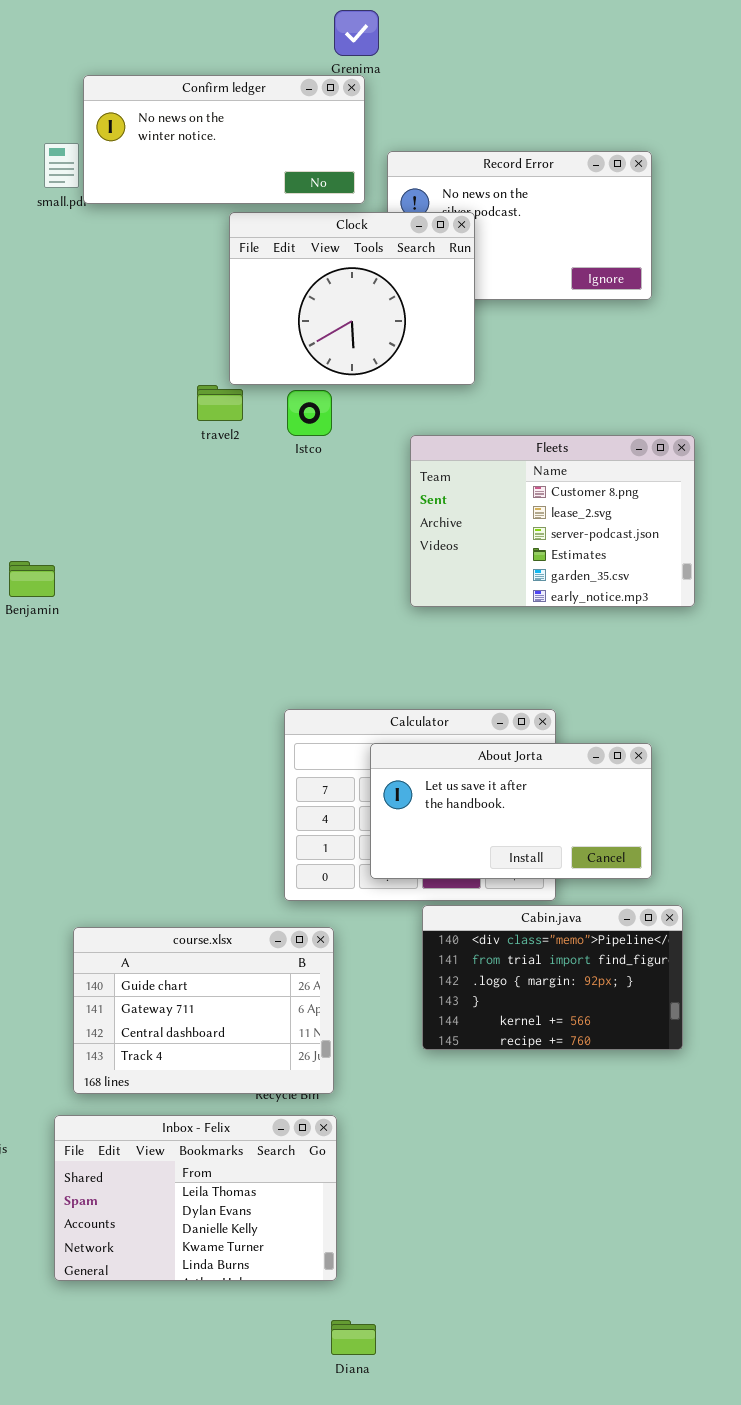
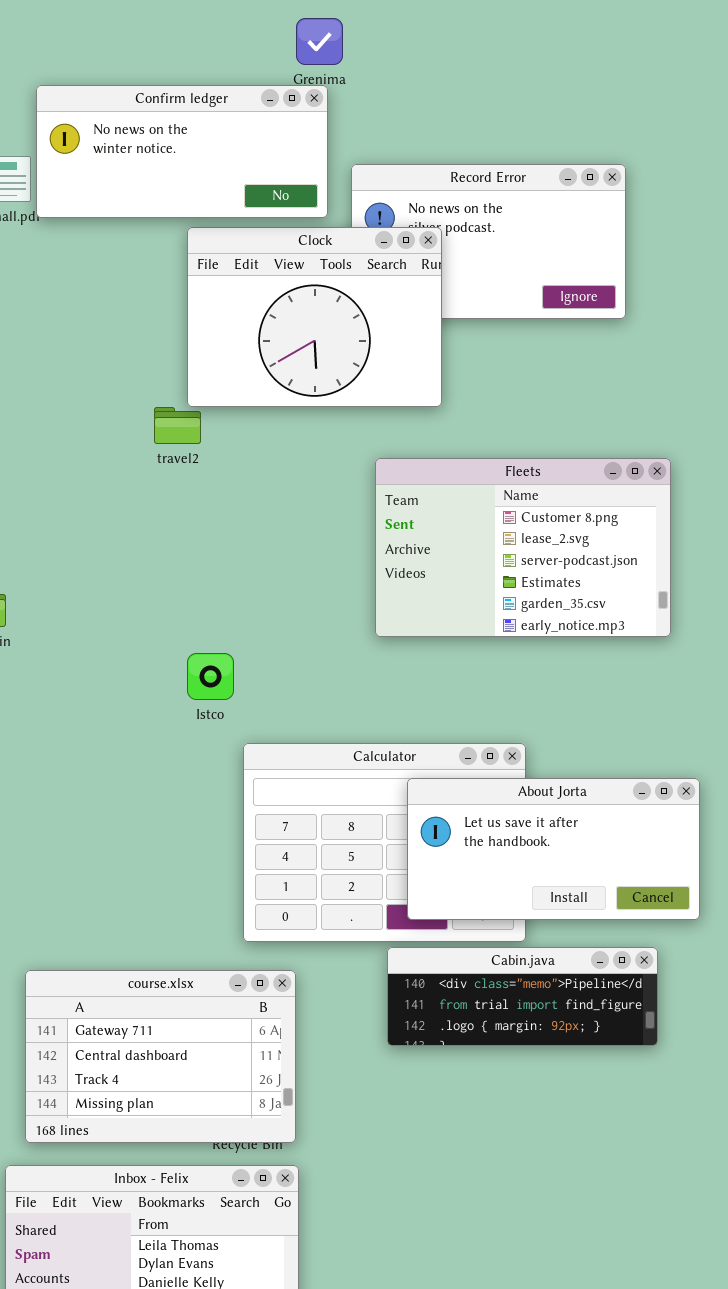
Istco: [287,390,332,436] -> [187,653,234,700], moved
About Jorta: [370,743,652,879] -> [407,778,700,920], moved
Cabin.java: [422,905,683,1050] -> [387,947,658,1046], resized
course.xlsx: [73,927,334,1094] -> [25,970,296,1143], scrolled down 1 row

